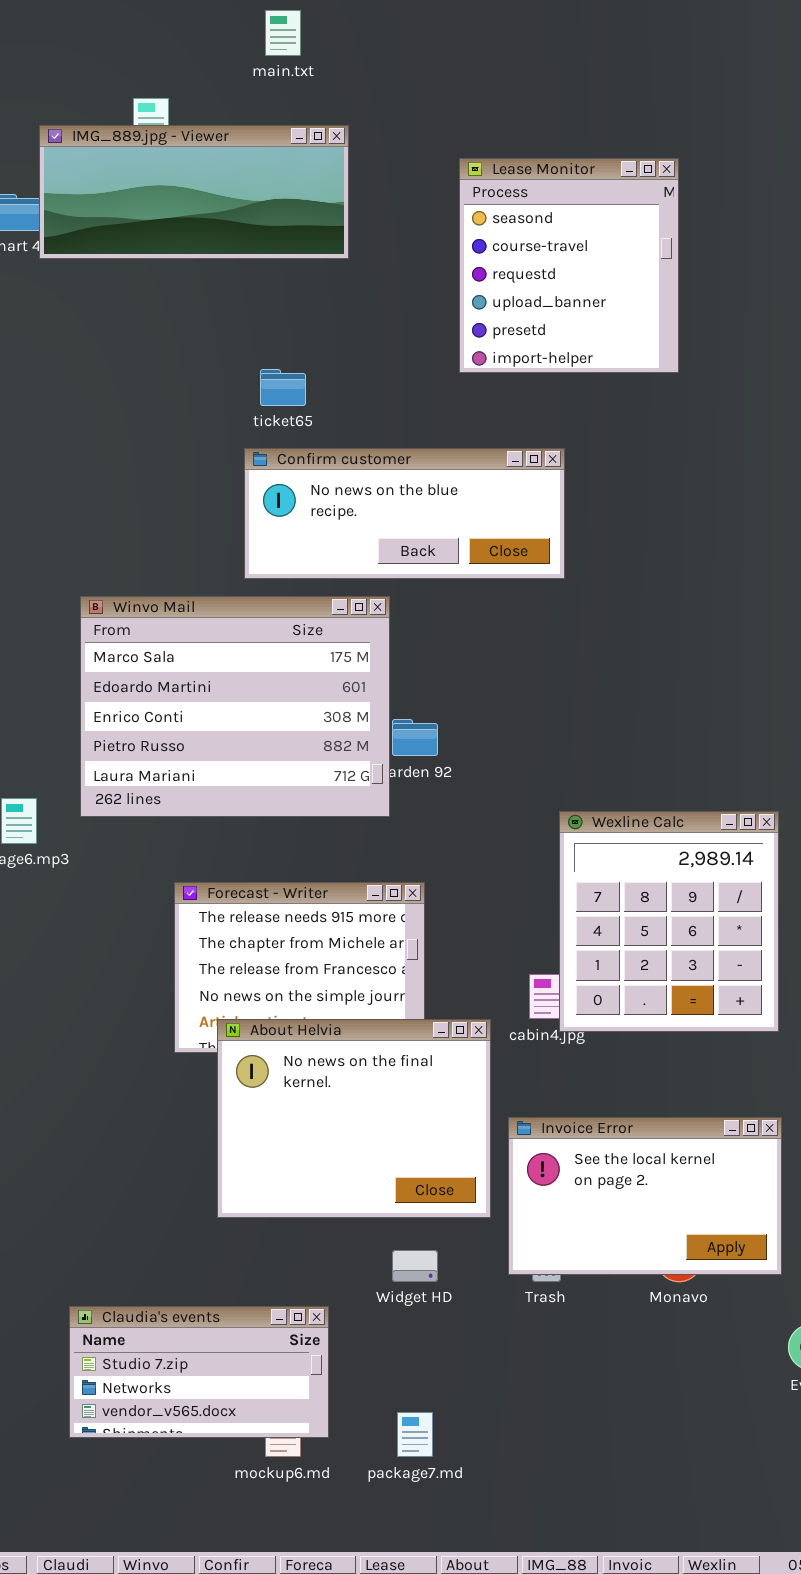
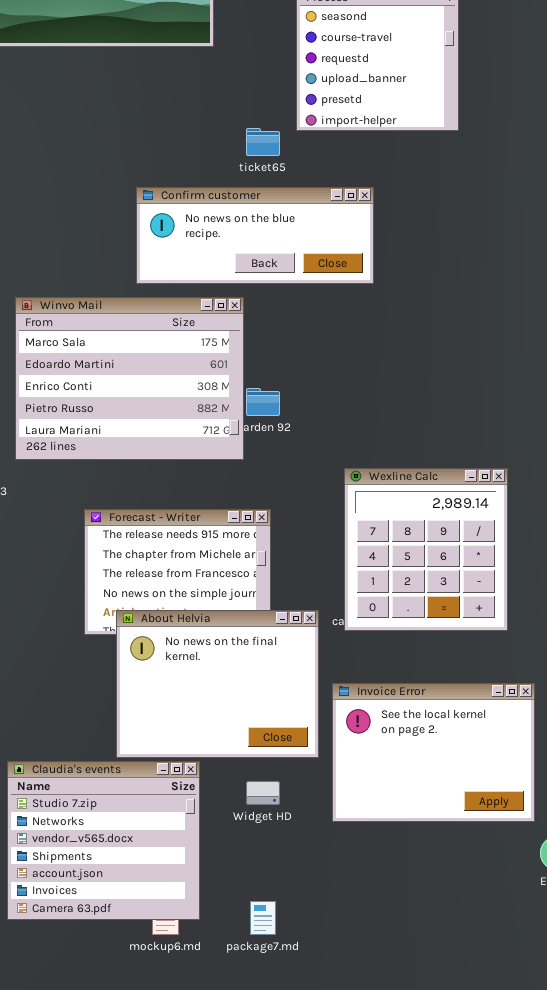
ticket65: [260,369,306,406] -> [246,128,280,156], moved
Wexline Calc: [559,811,779,1032] -> [344,468,508,631], moved
Invoice Error: [508,1117,782,1275] -> [332,683,535,822], resized
Claudia's events: [69,1306,329,1438] -> [7,761,200,920], resized

